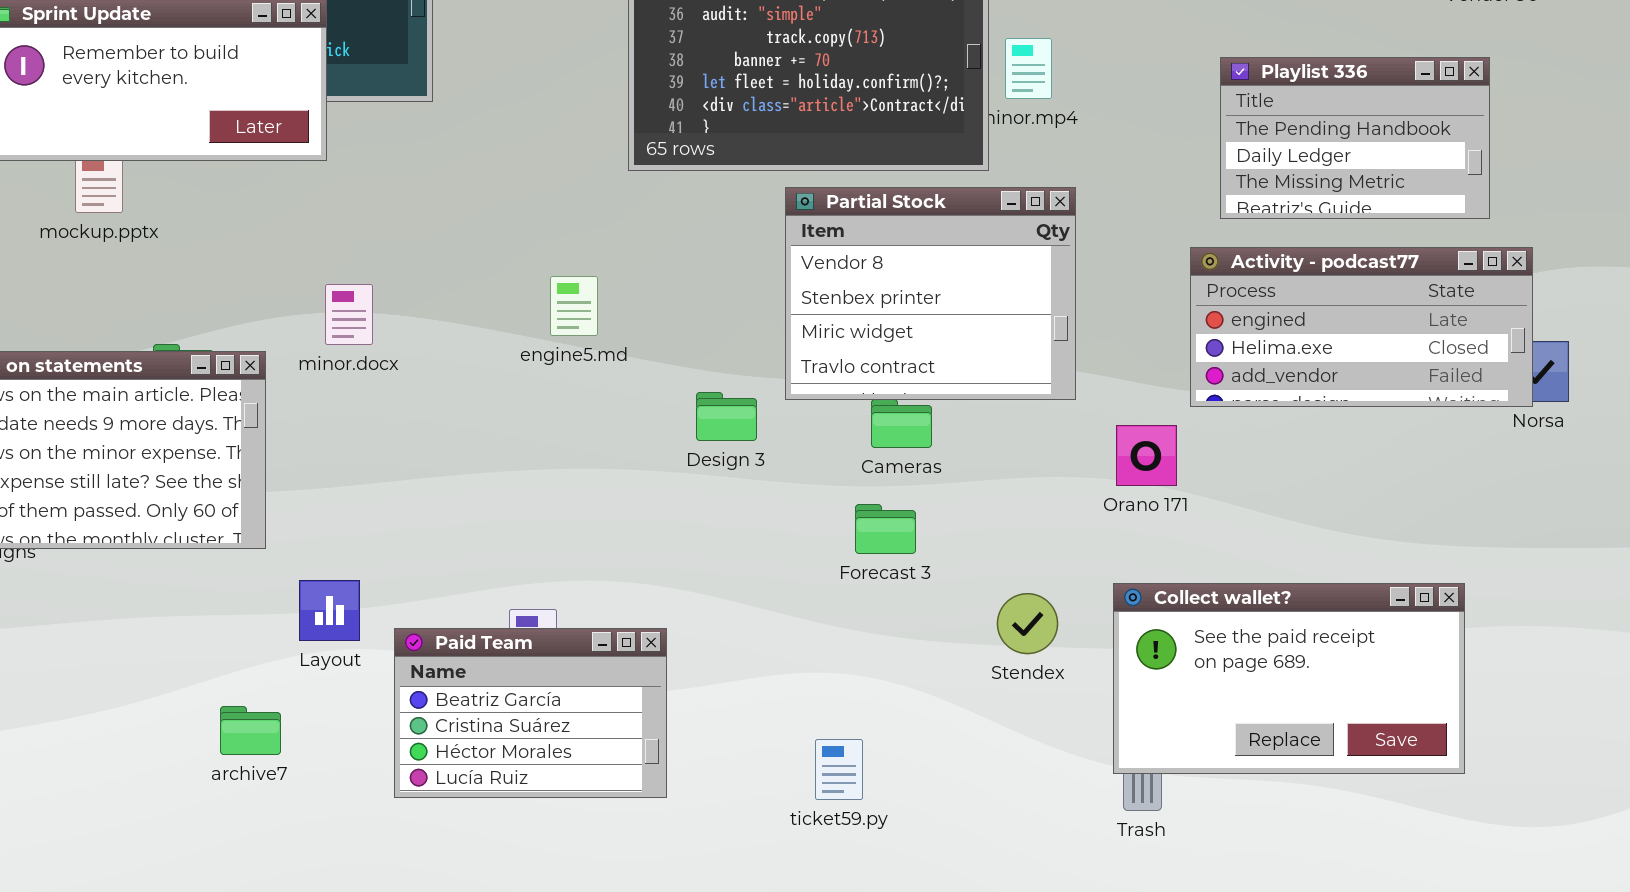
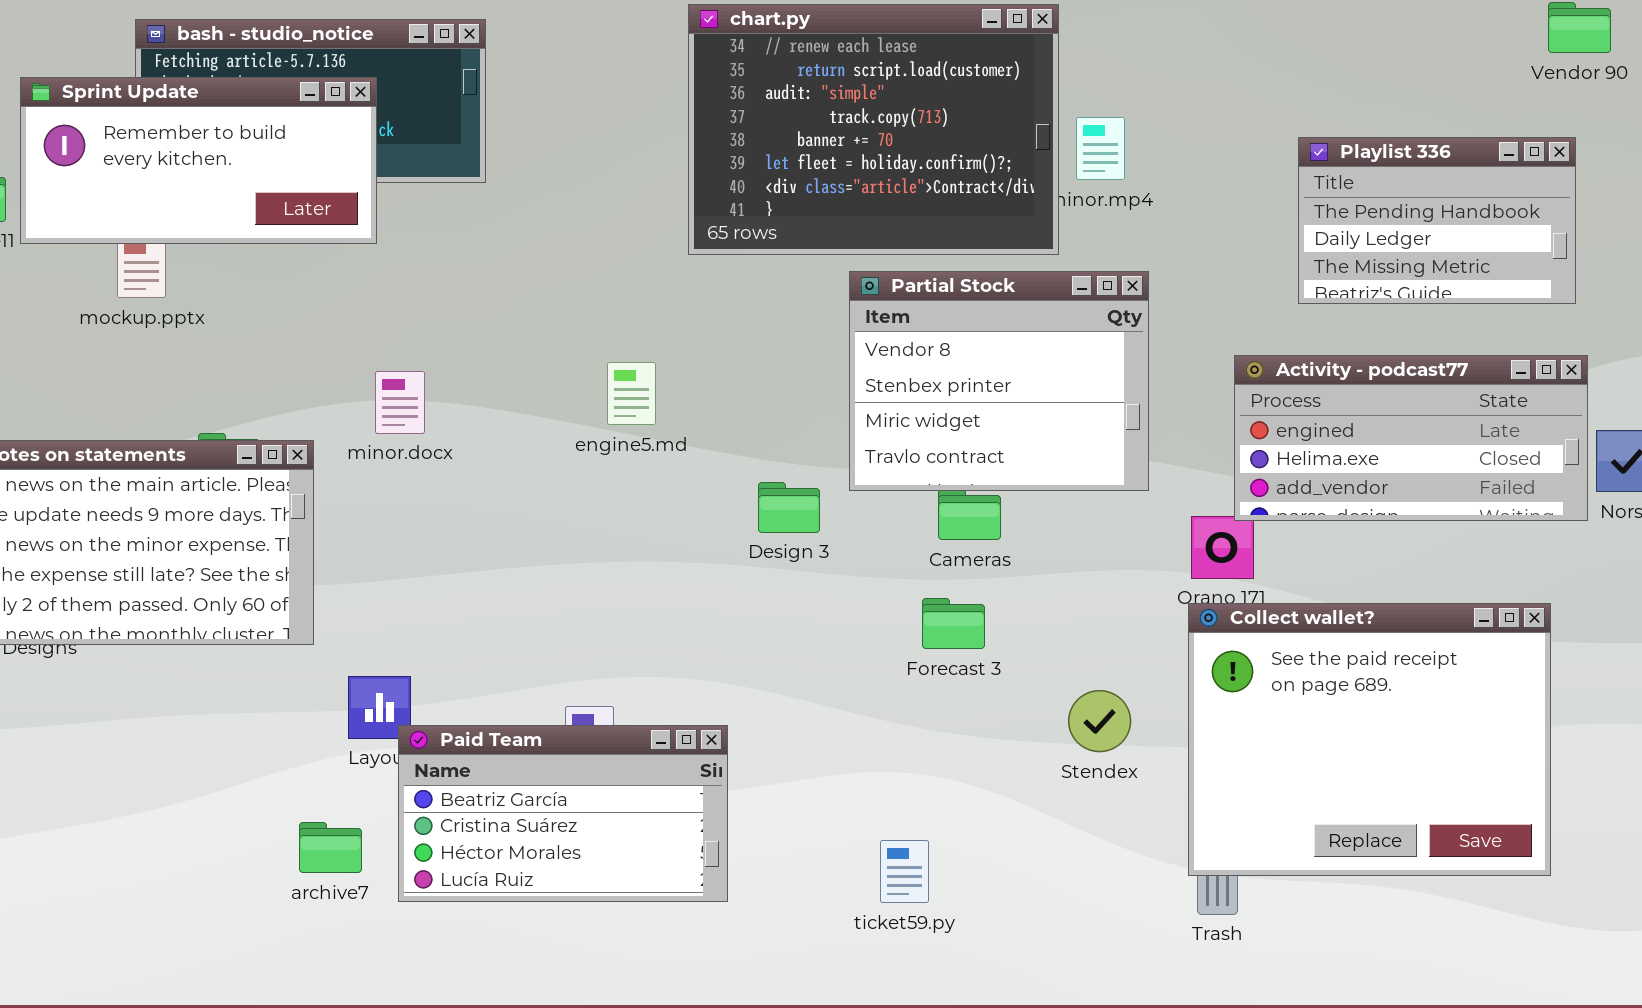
Activity - podcast77: [1190,247,1533,407] -> [1234,355,1588,521], moved
Collect wallet?: [1113,583,1465,774] -> [1188,603,1551,876], resized
Paid Team: [394,628,667,798] -> [398,725,728,902], resized
archive7: [220,706,281,755] -> [299,822,362,873], moved

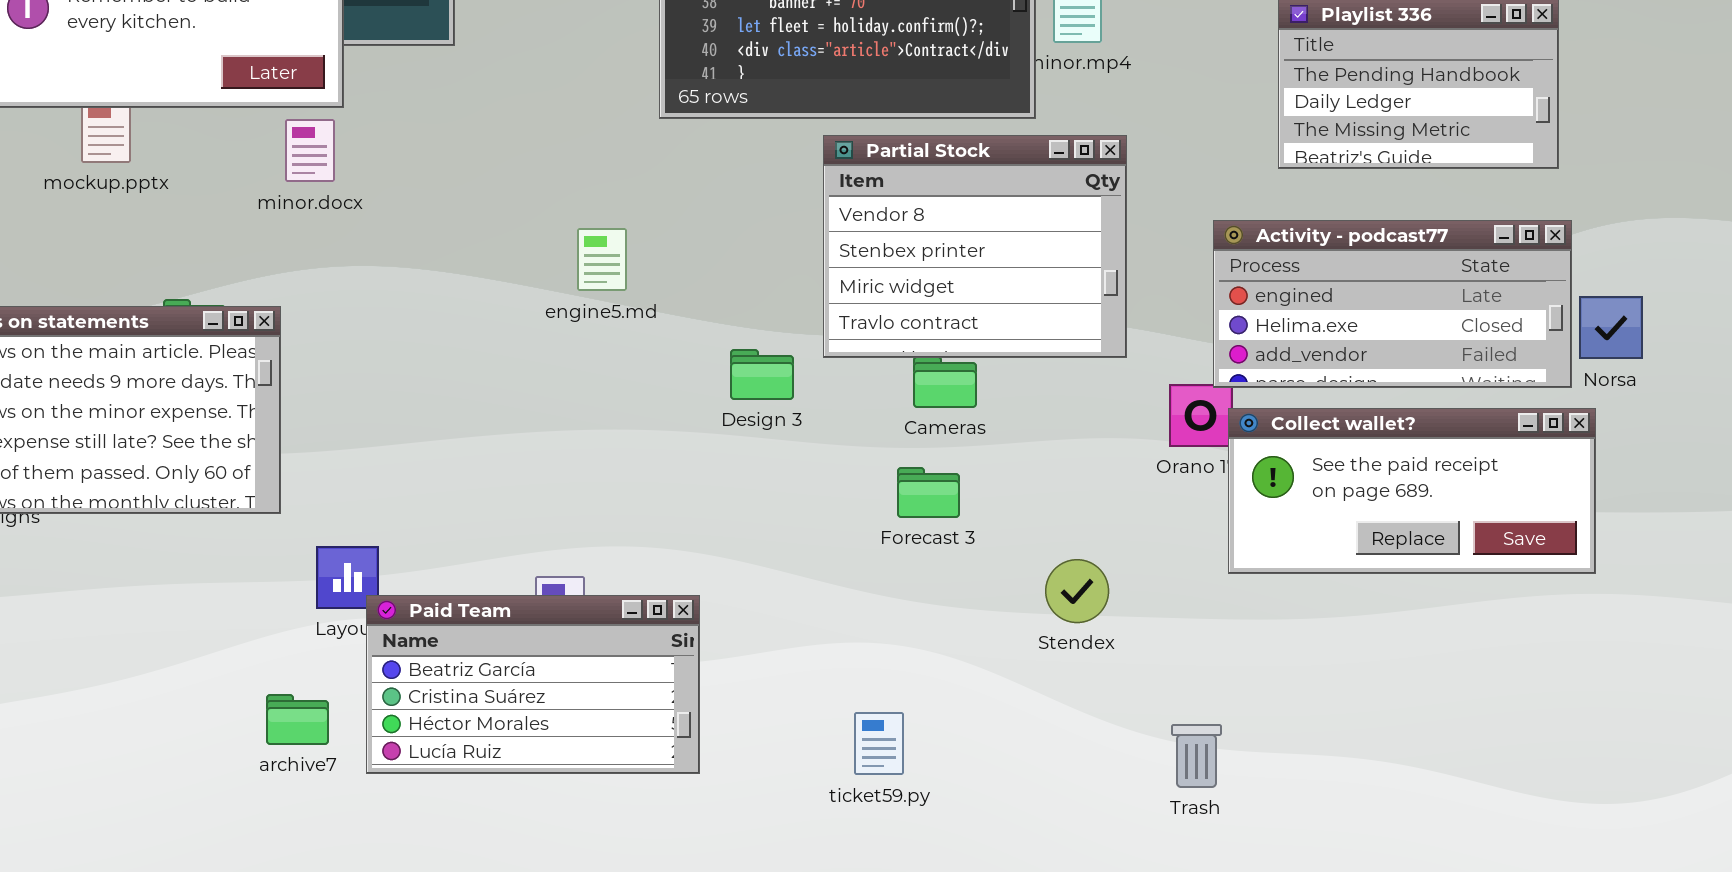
minor.docx: [375,371,425,434] -> [285,119,335,182], moved
Collect wallet?: [1188,603,1551,876] -> [1228,408,1596,574], moved, resized

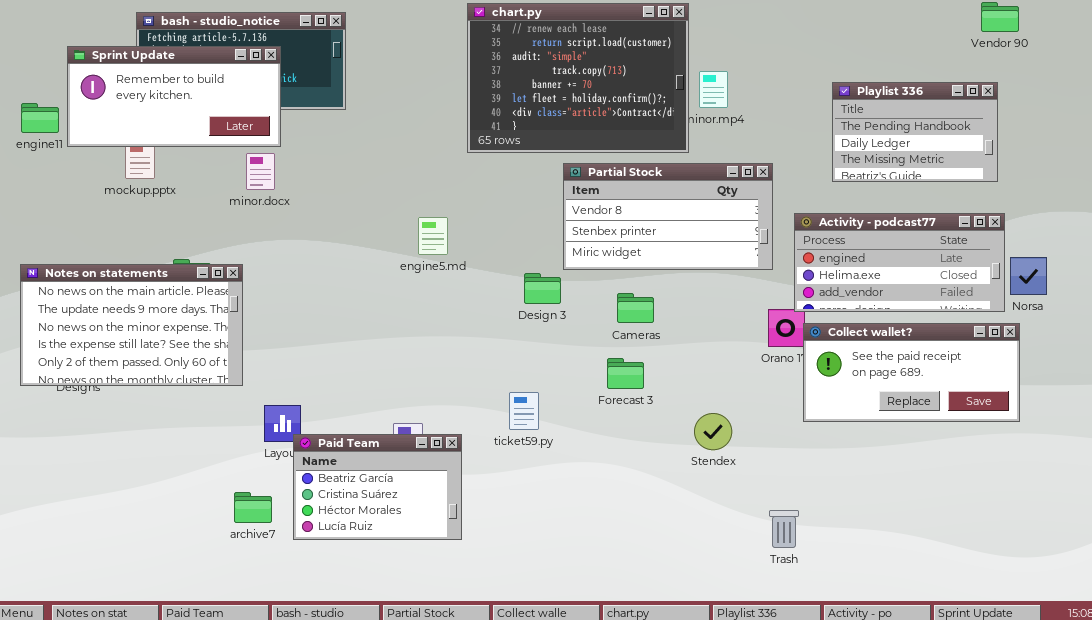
Partial Stock: [823,135,1127,358] -> [563,163,773,270], resized
Design 3: [730,349,794,400] -> [524,273,561,304], moved
Paid Team: [366,595,700,774] -> [293,434,462,540], resized
ticket59.py: [854,712,904,775] -> [509,392,539,430], moved

